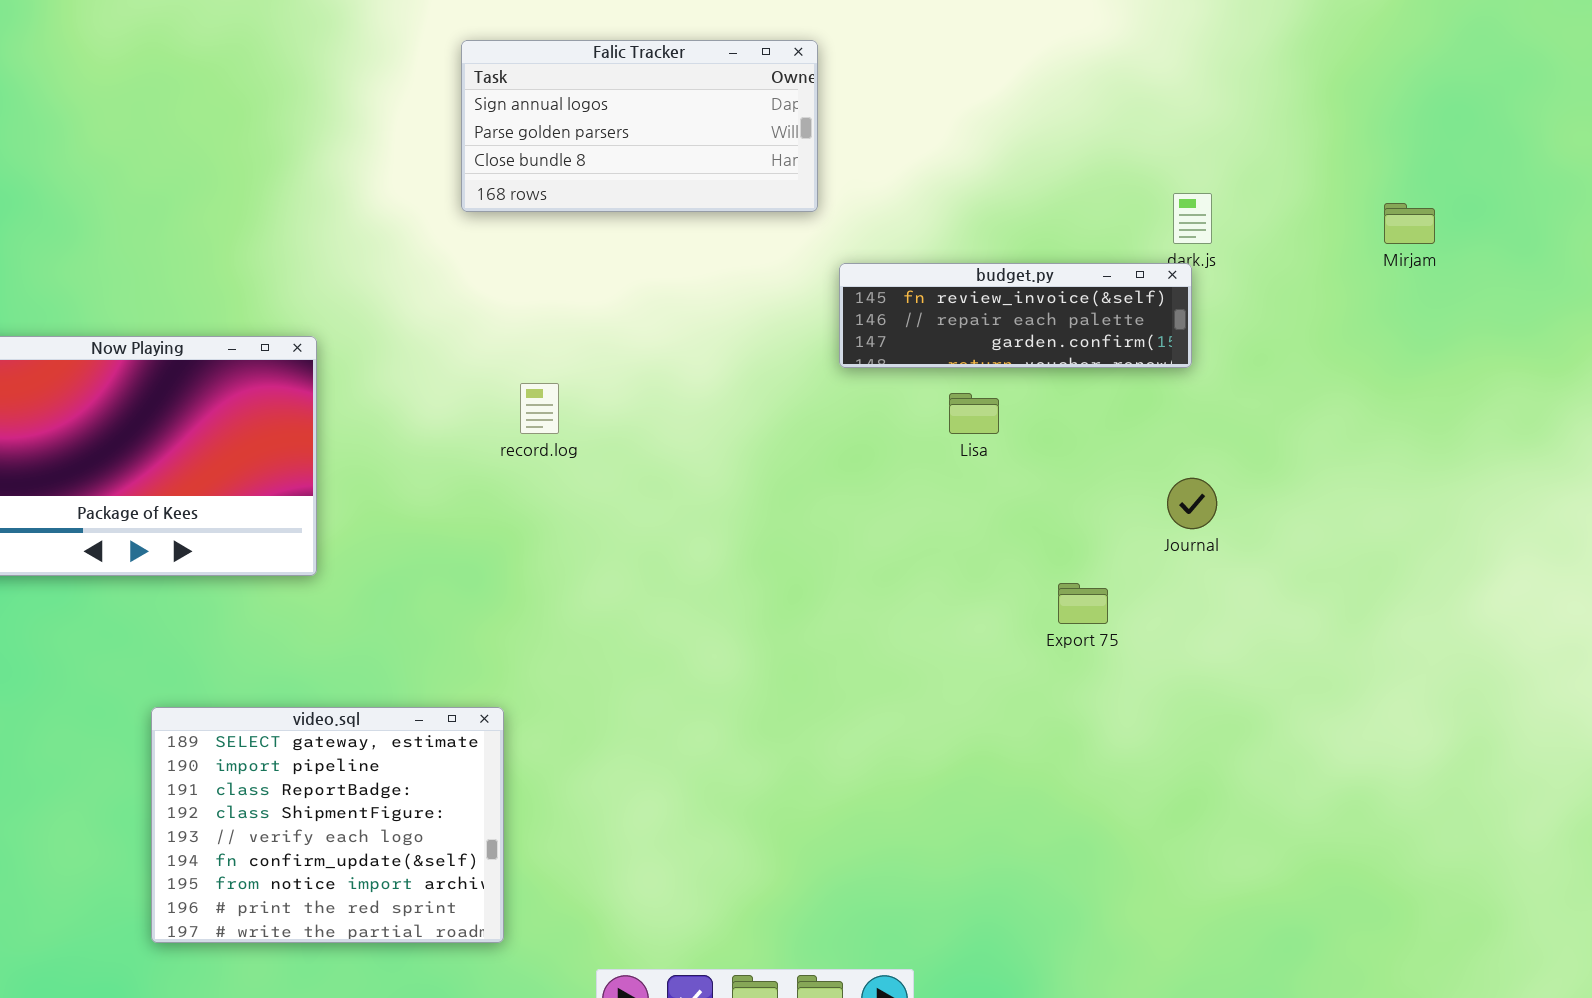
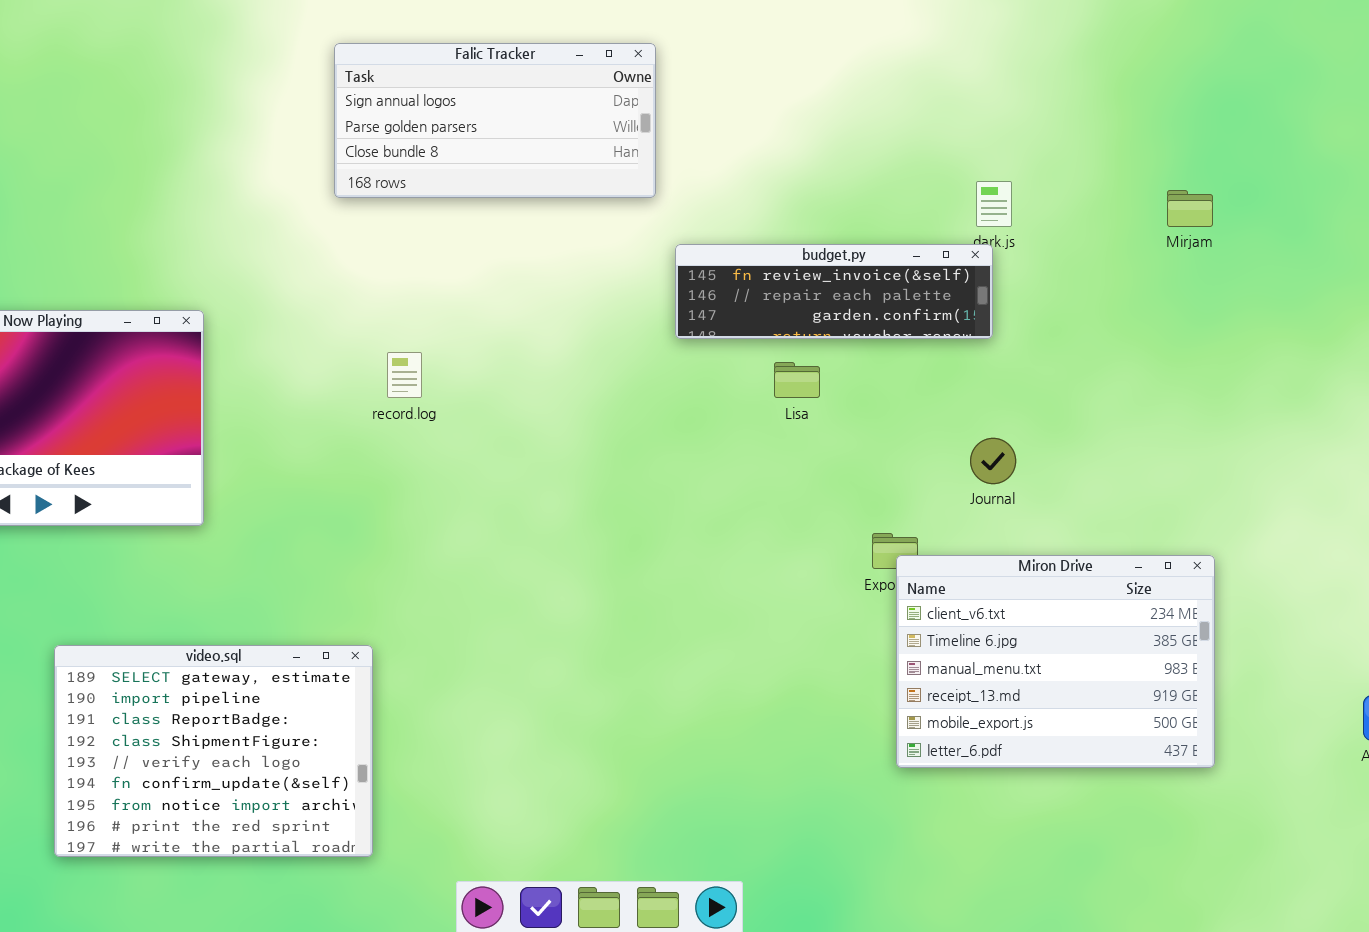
Miron Drive: none -> [896,555,1215,768], opened

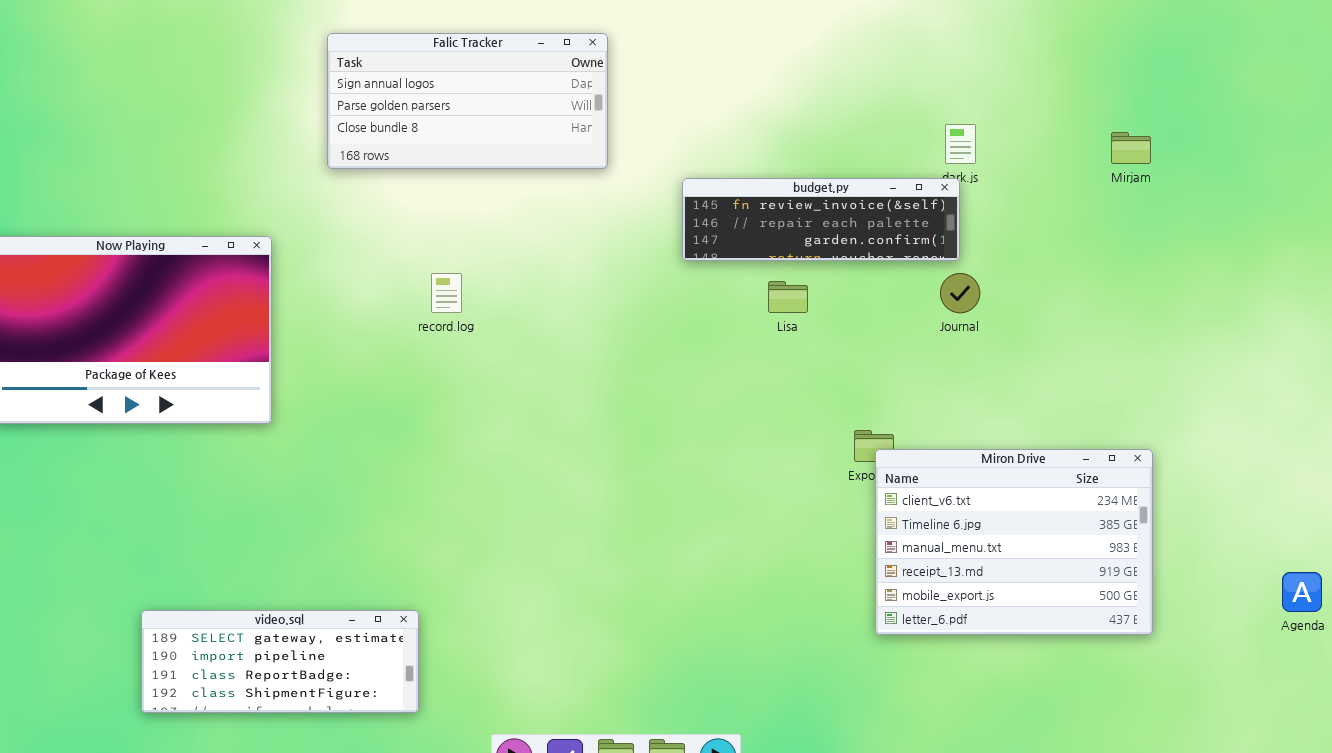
Falic Tracker: [334,43,656,198] -> [327,33,608,169], moved
Journal: [970,438,1016,484] -> [940,273,980,313], moved
video.sql: [54,645,373,857] -> [141,610,419,713], resized

